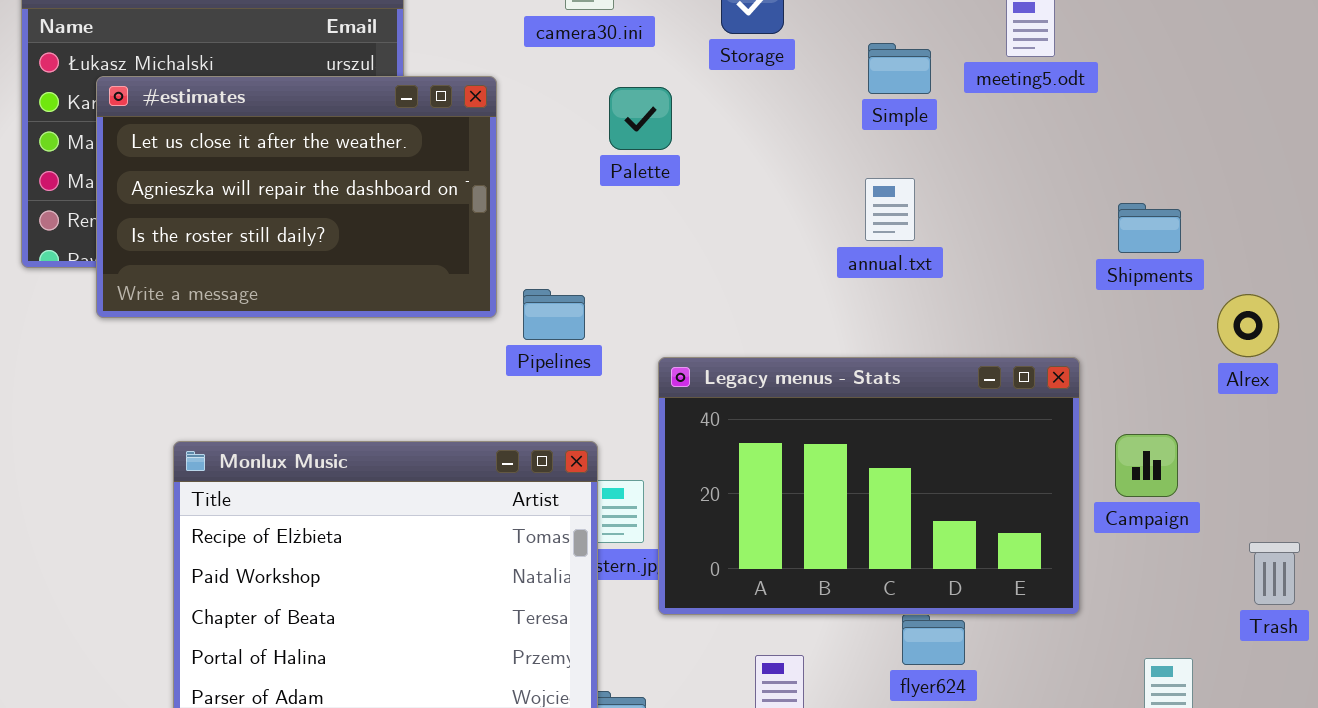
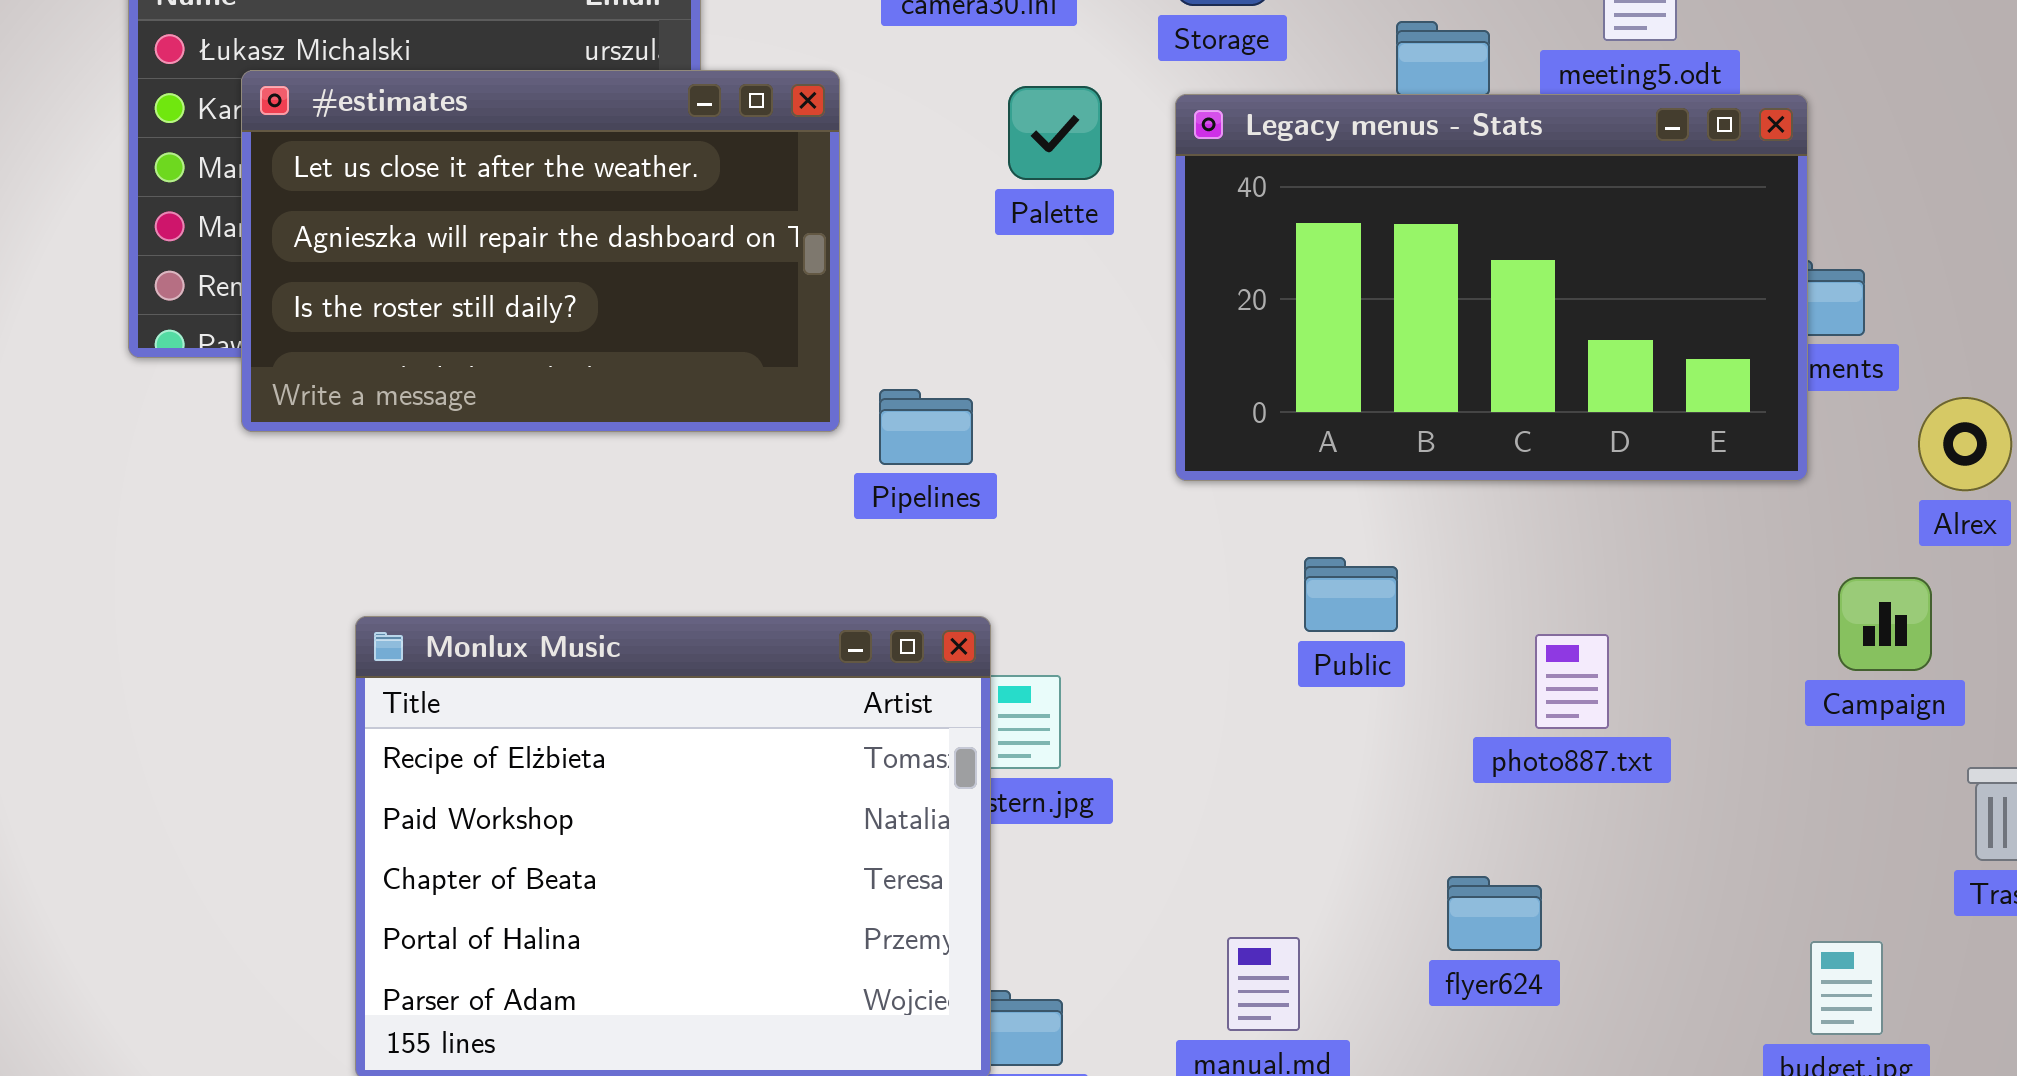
Legacy menus - Stats: [658,357,1080,615] -> [1175,94,1808,481], moved
Campaign: [1115,434,1178,497] -> [1838,577,1932,671], moved

